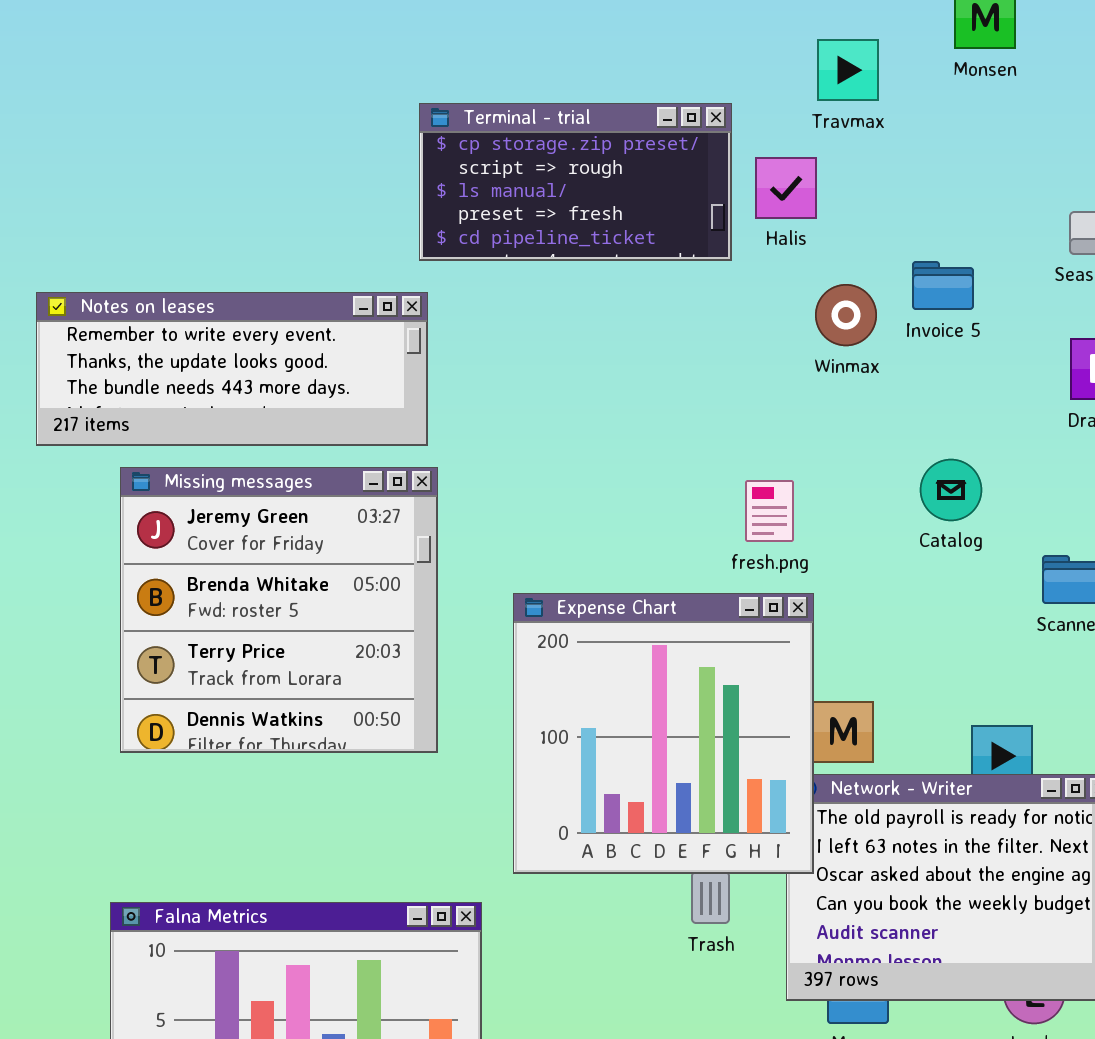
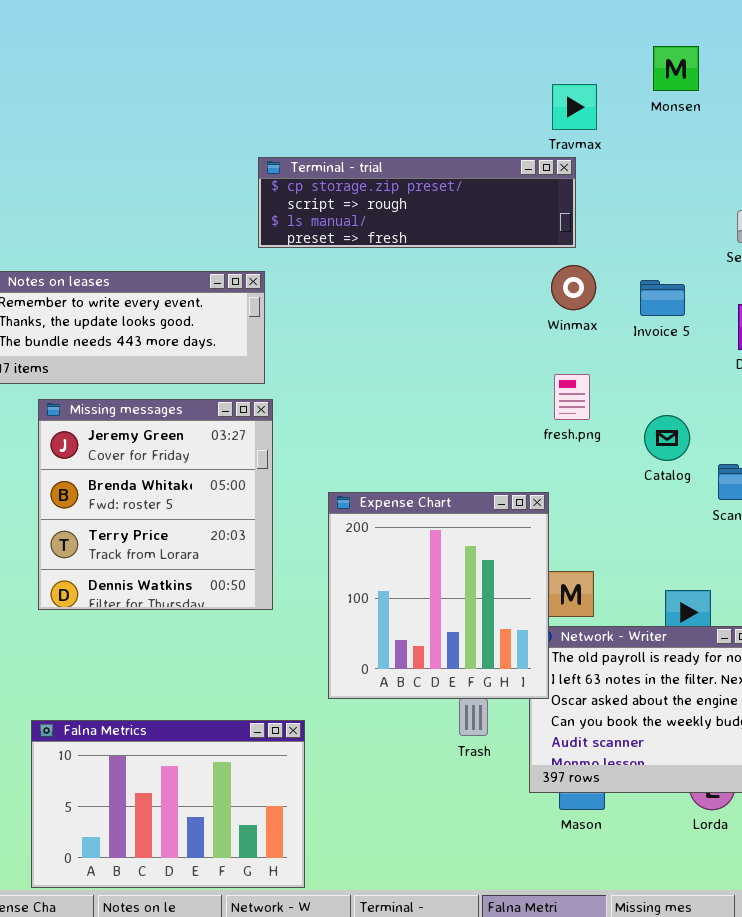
Terminal - trial: [419,103,732,261] -> [258,157,576,248], resized
Invoice 5: [912,261,974,310] -> [640,280,685,316], moved
Catalog: [920,459,982,521] -> [644,415,690,461], moved
fresh.png: [745,480,794,542] -> [554,374,590,420], moved

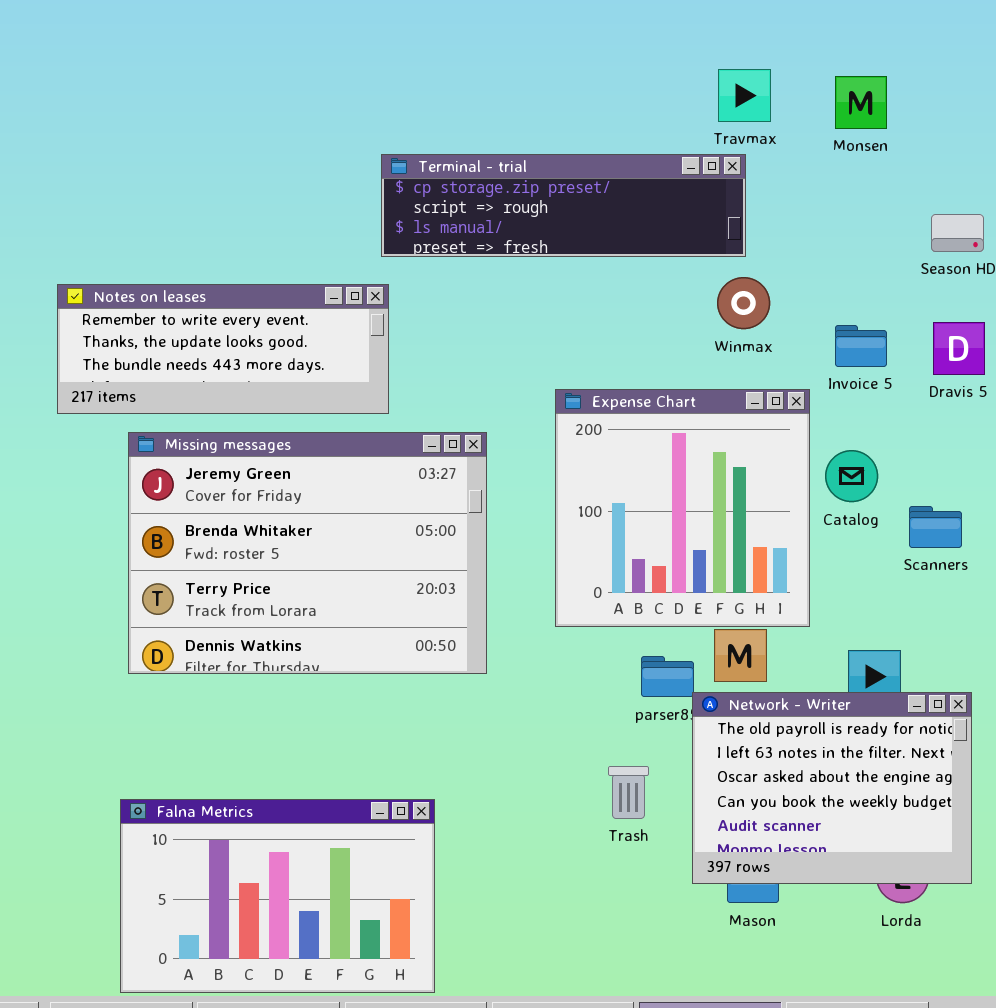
Monsen: [653,46,699,91] -> [835,76,887,129], moved
Invoice 5: [640,280,685,316] -> [835,325,887,367], moved
Missing messages: [38,399,273,610] -> [128,432,487,674], resized
Expense Chart: [328,492,549,699] -> [555,389,810,627], moved

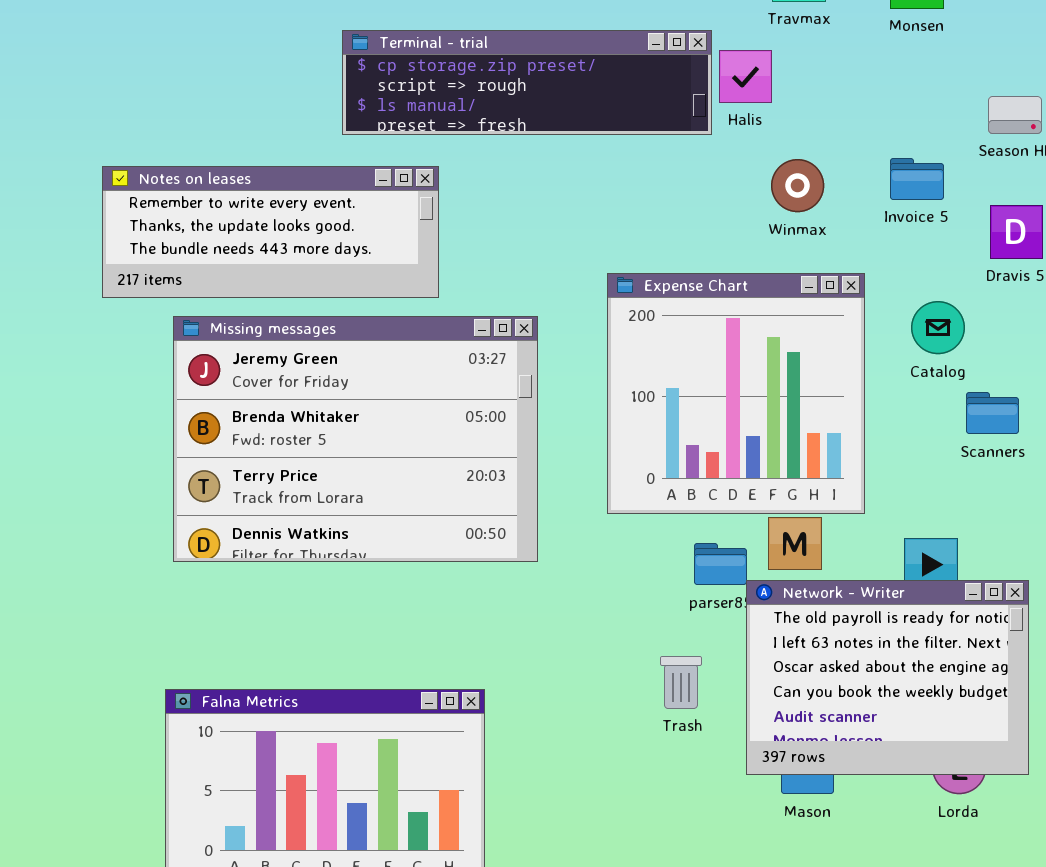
Terminal - trial: [381,154,746,257] -> [342,30,712,135], moved
Invoice 5: [835,325,887,367] -> [890,158,944,200], moved
Catalog: [825,450,878,502] -> [911,301,965,354], moved

